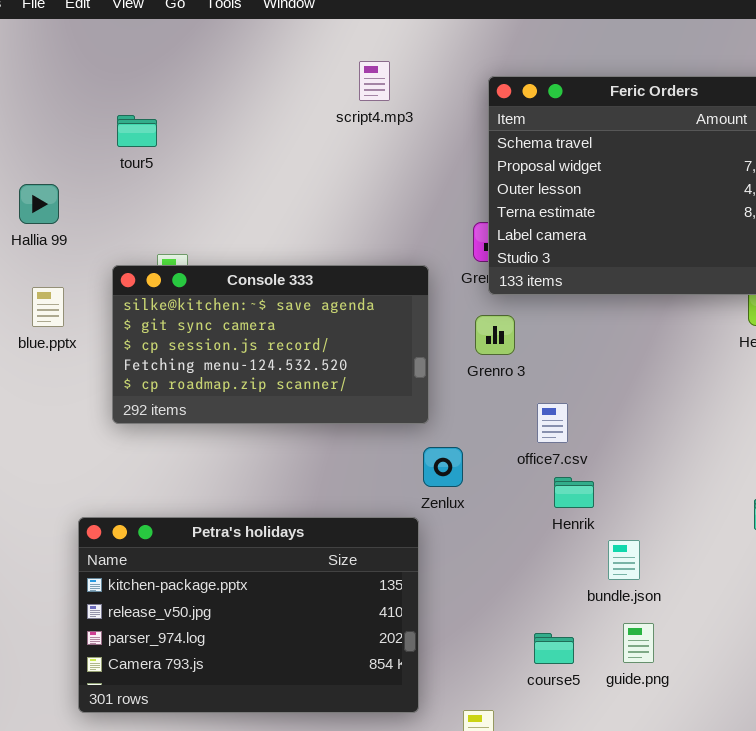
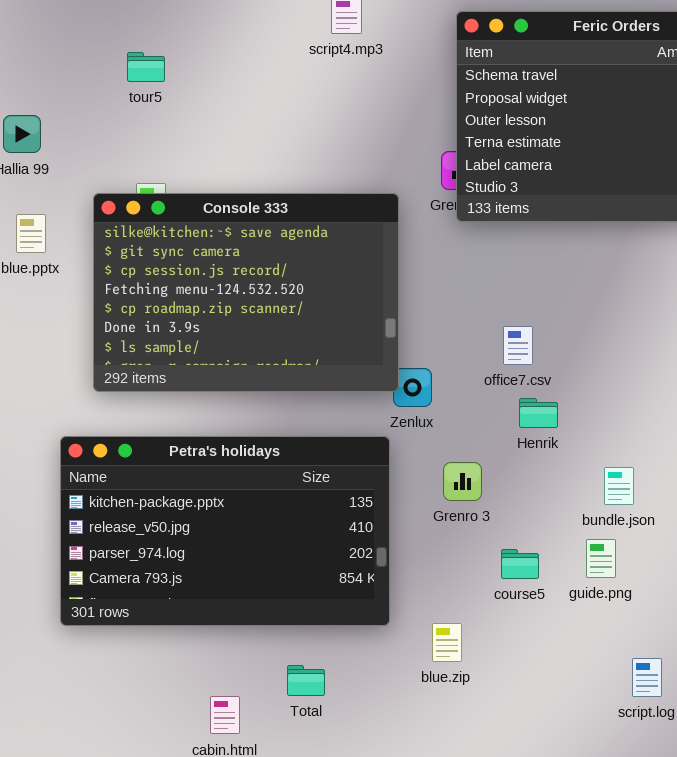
tour5: [117,115,157,147] -> [127,52,165,82], moved
Console 333: [112,265,429,424] -> [93,193,399,392], resized
Grenro 3: [475,315,515,355] -> [443,462,482,501], moved
bundle.json: [608,540,640,580] -> [604,467,634,505], moved

